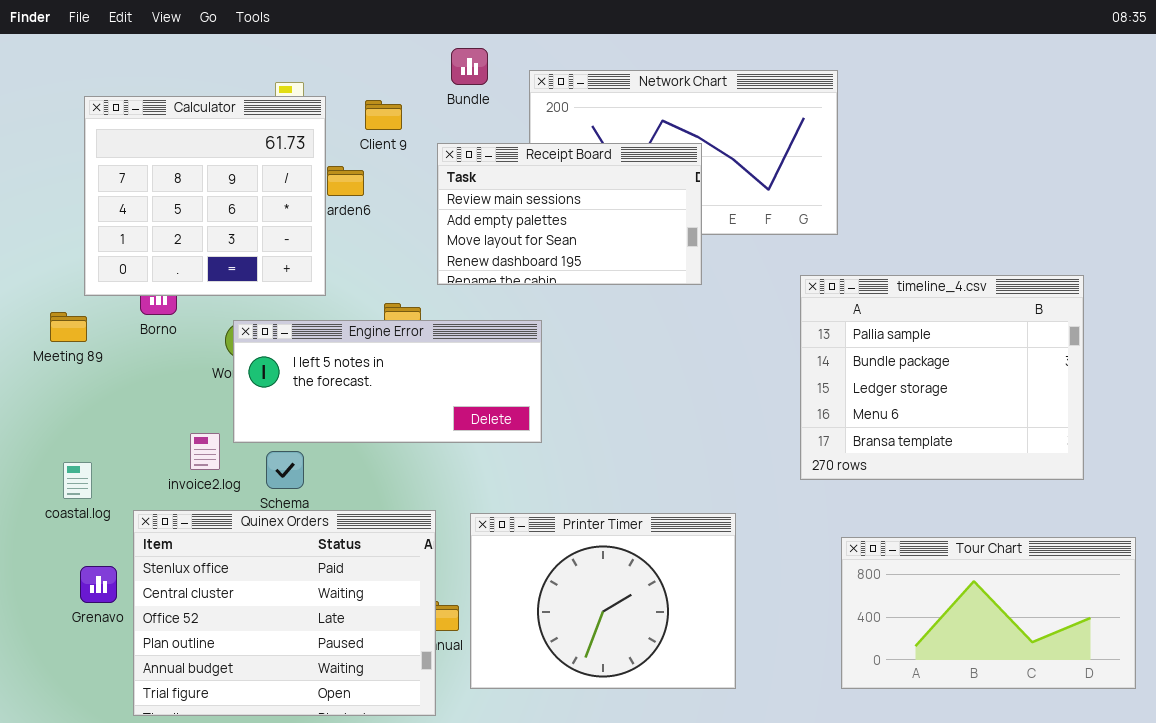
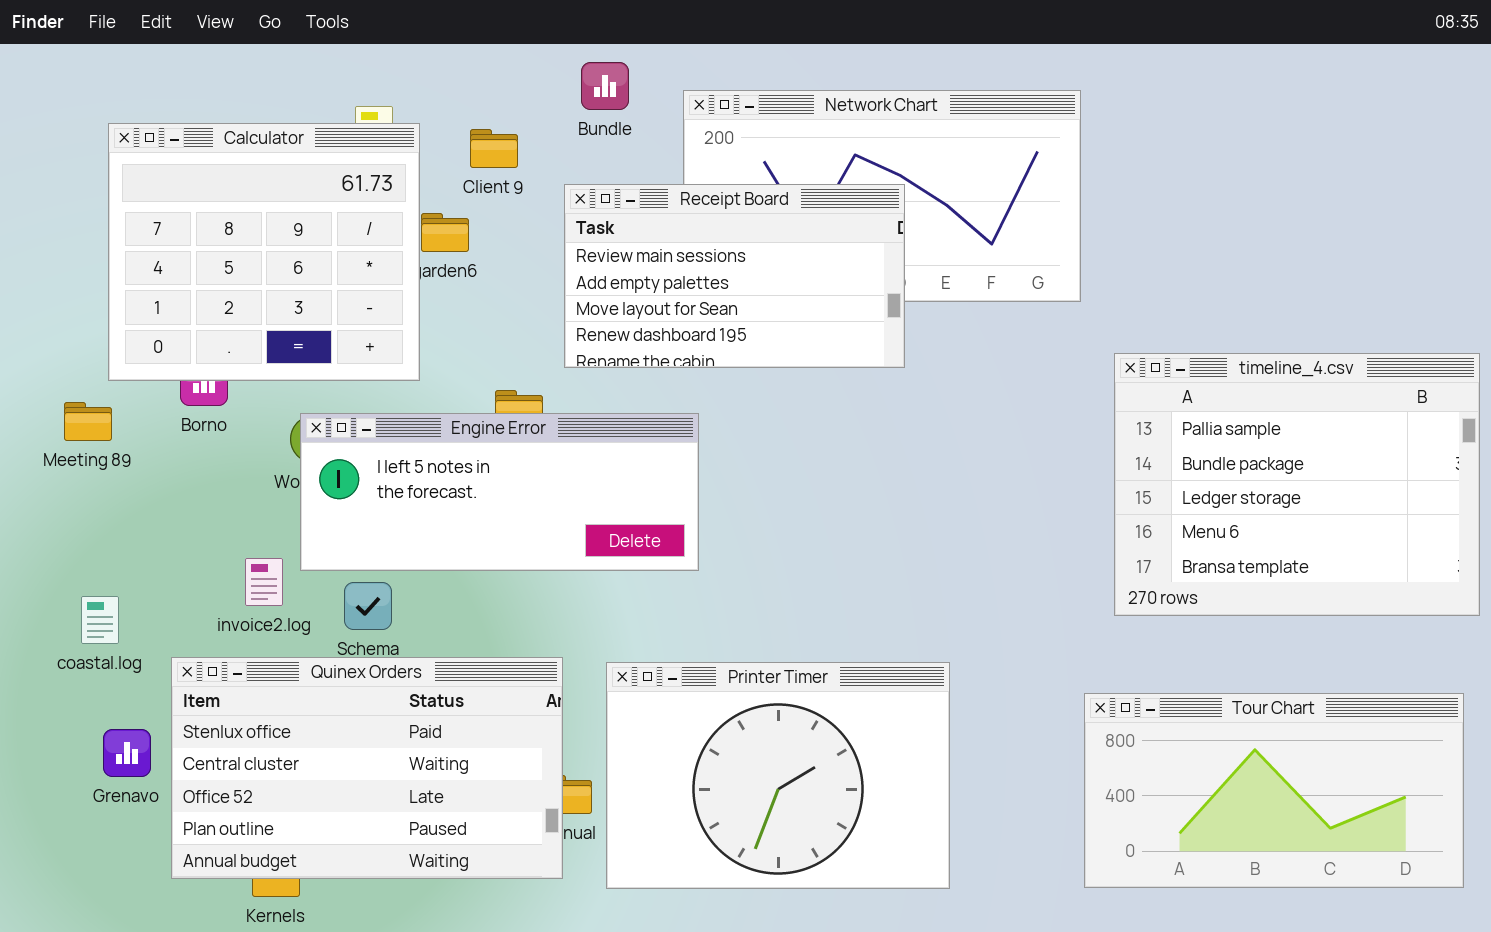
timeline_4.csv: [800,275,1084,480] -> [1114,353,1480,616], moved
Quinex Orders: [133,510,436,716] -> [171,657,563,879], resized

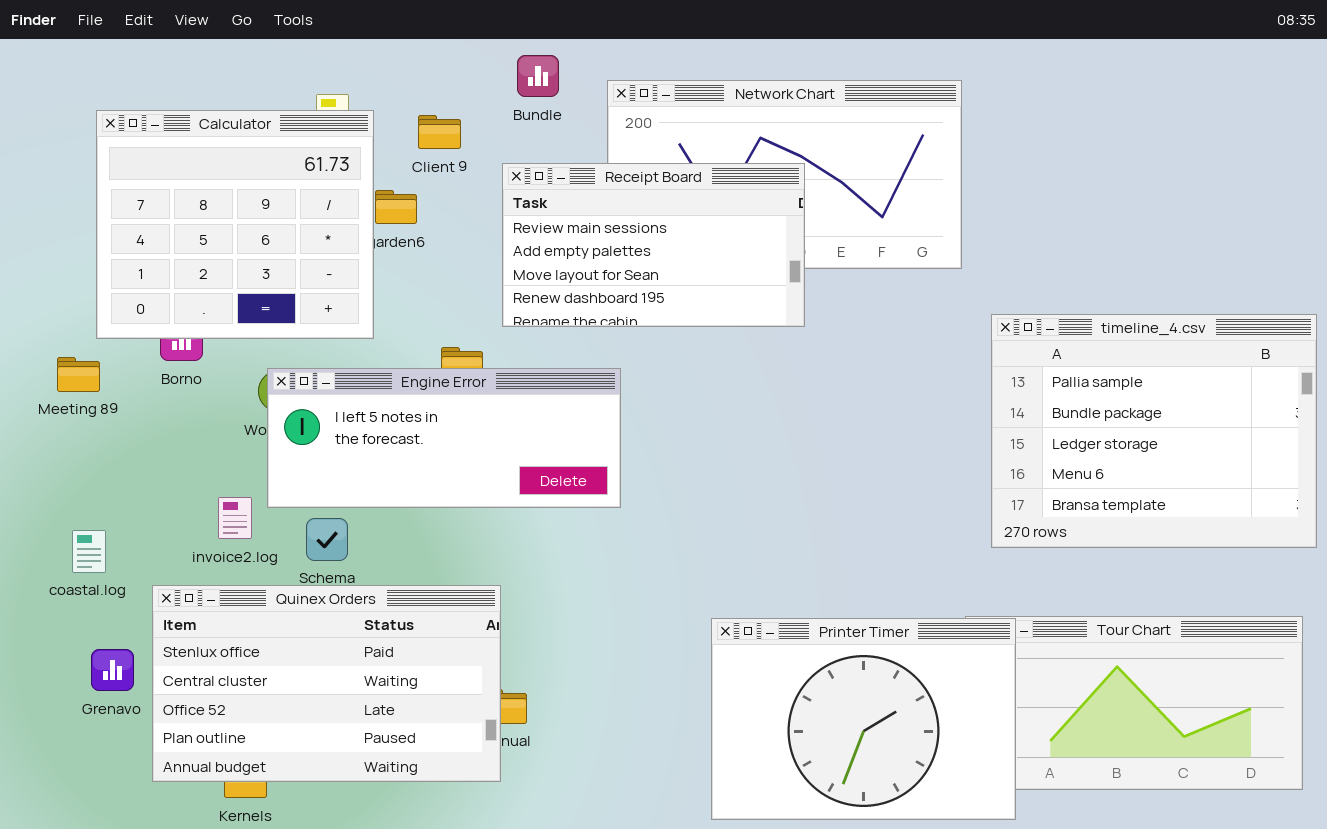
Printer Timer: [606,662,950,889] -> [711,618,1016,820], moved

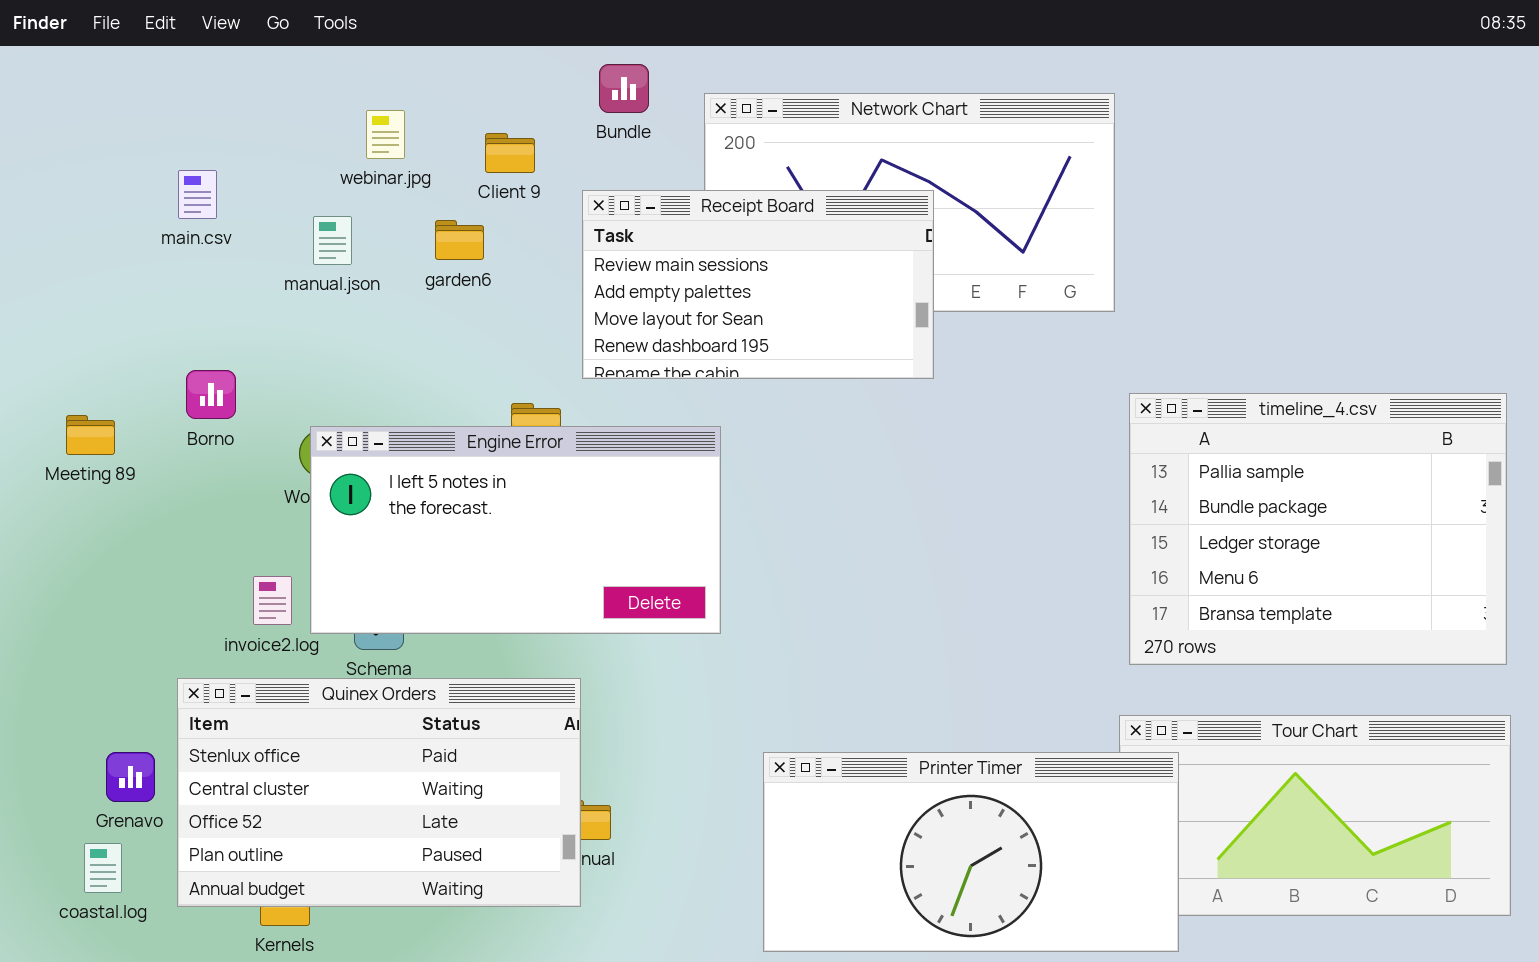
Calculator: [96,110,374,339] -> none, closed
timeline_4.csv: [991,314,1317,548] -> [1129,393,1507,665], moved
Engine Error: [267,368,621,508] -> [310,426,721,634], resized
coastal.log: [72,530,106,573] -> [84,843,122,893], moved
Printer Timer: [711,618,1016,820] -> [763,752,1179,952], resized

